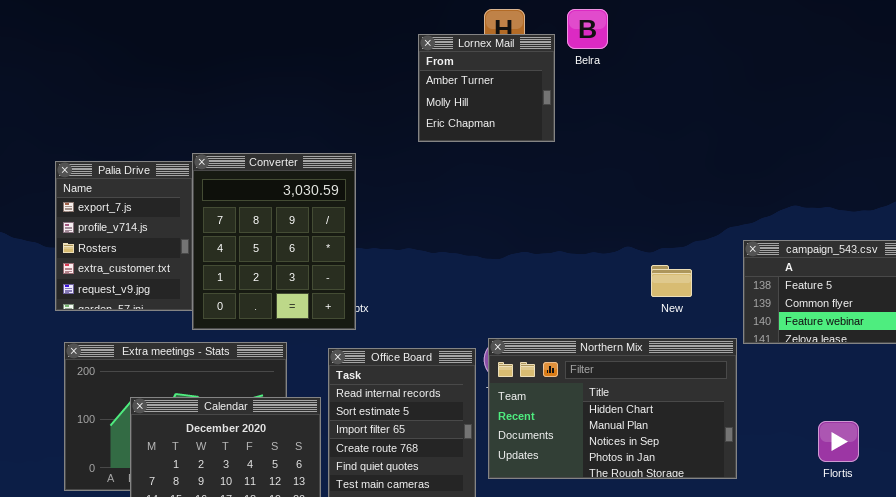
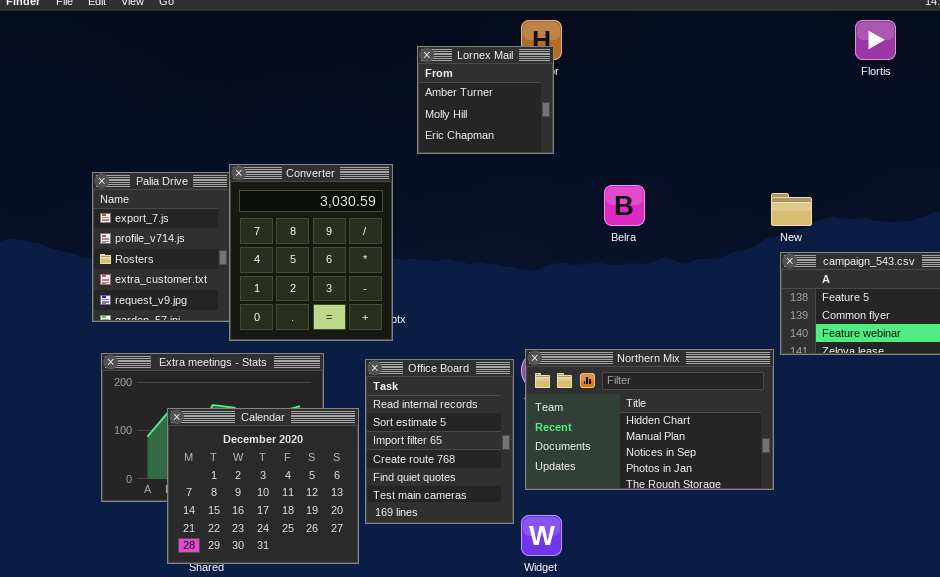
Belra: [567,9,608,49] -> [604,185,645,226], moved
Lornex Mail: [418,34,555,142] -> [417,46,554,154], moved
New: [651,265,692,297] -> [771,193,812,226], moved
Flortis: [818,421,859,462] -> [855,20,896,60], moved

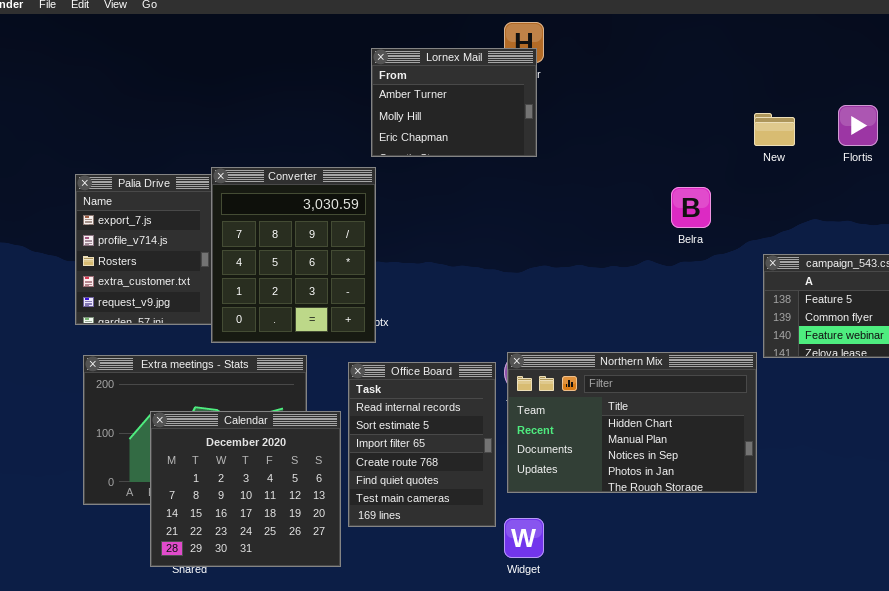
Flortis: [855,20,896,60] -> [838,105,878,146], moved
Lornex Mail: [417,46,554,154] -> [371,48,537,157], resized
Belra: [604,185,645,226] -> [671,187,711,228], moved
New: [771,193,812,226] -> [754,113,795,146], moved

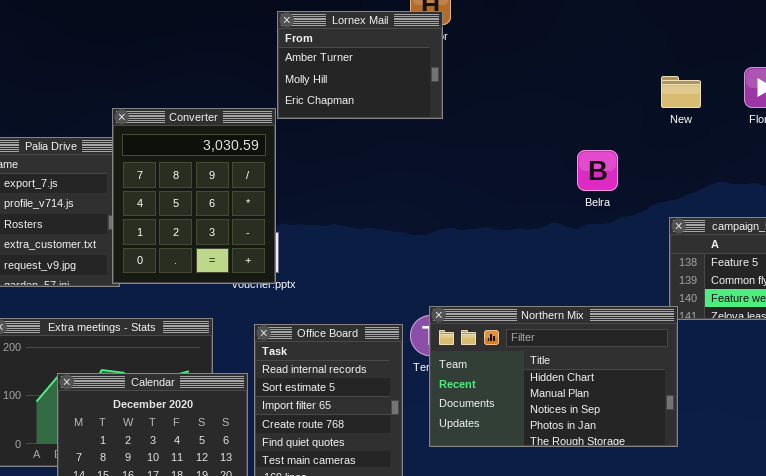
Converter: [211,167,376,343] -> [112,108,276,284], moved
Northern Mix: [507,352,757,493] -> [429,306,678,447], moved

